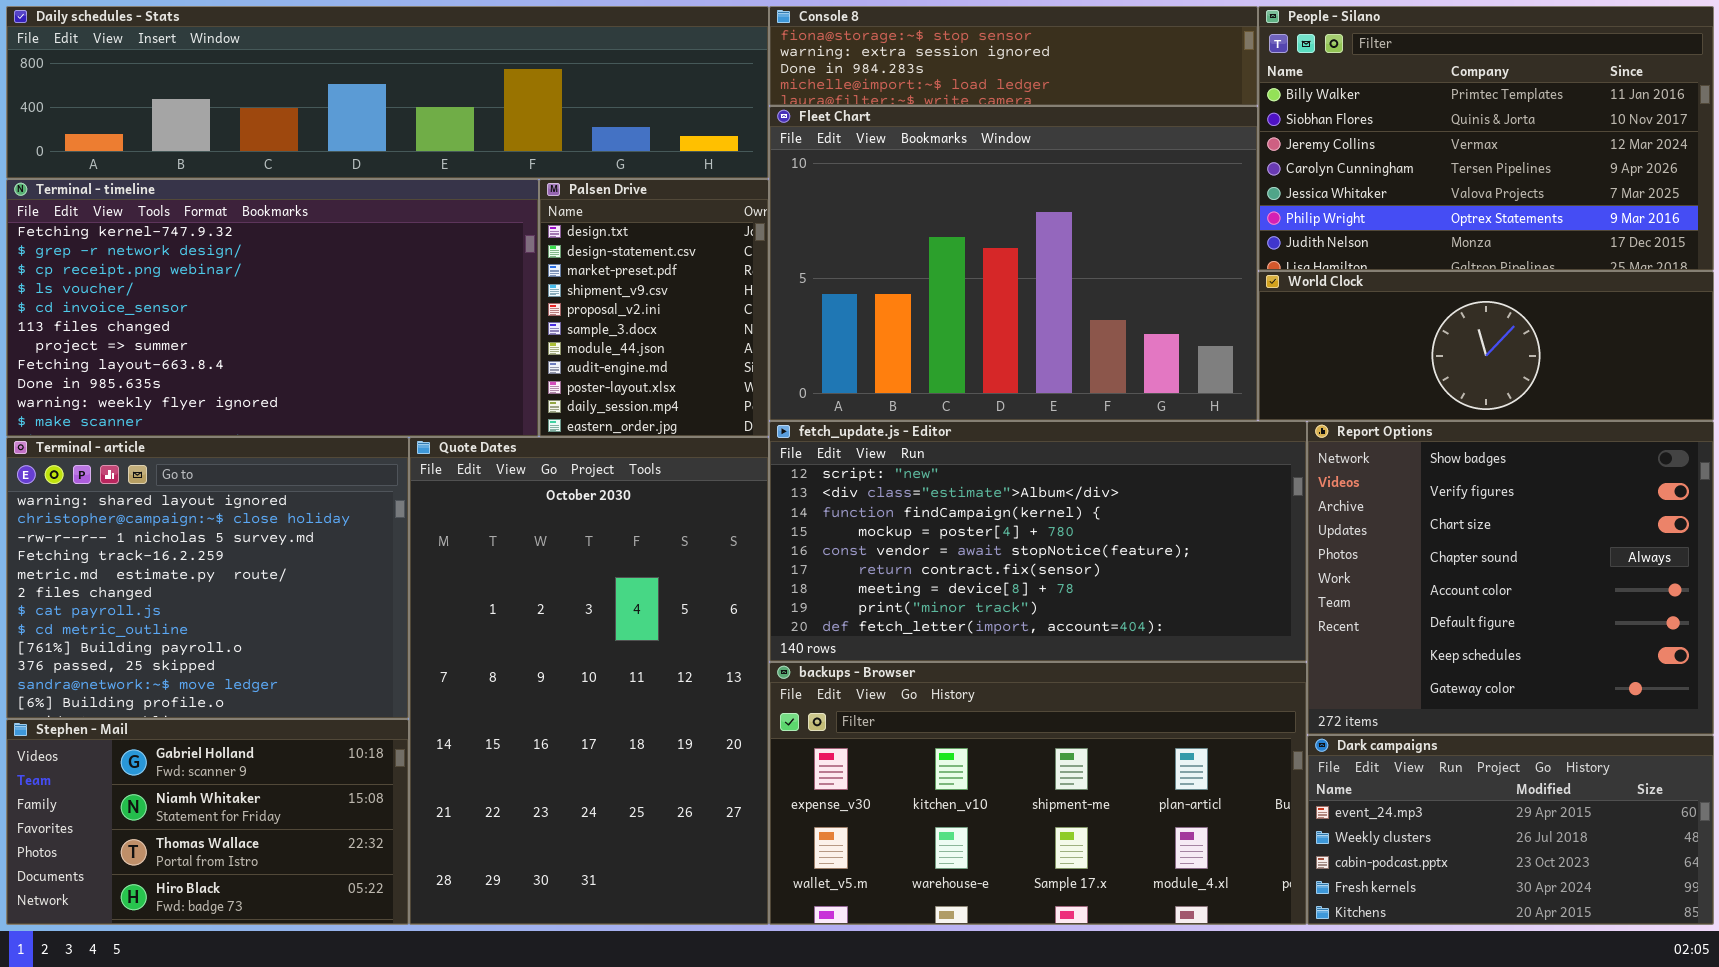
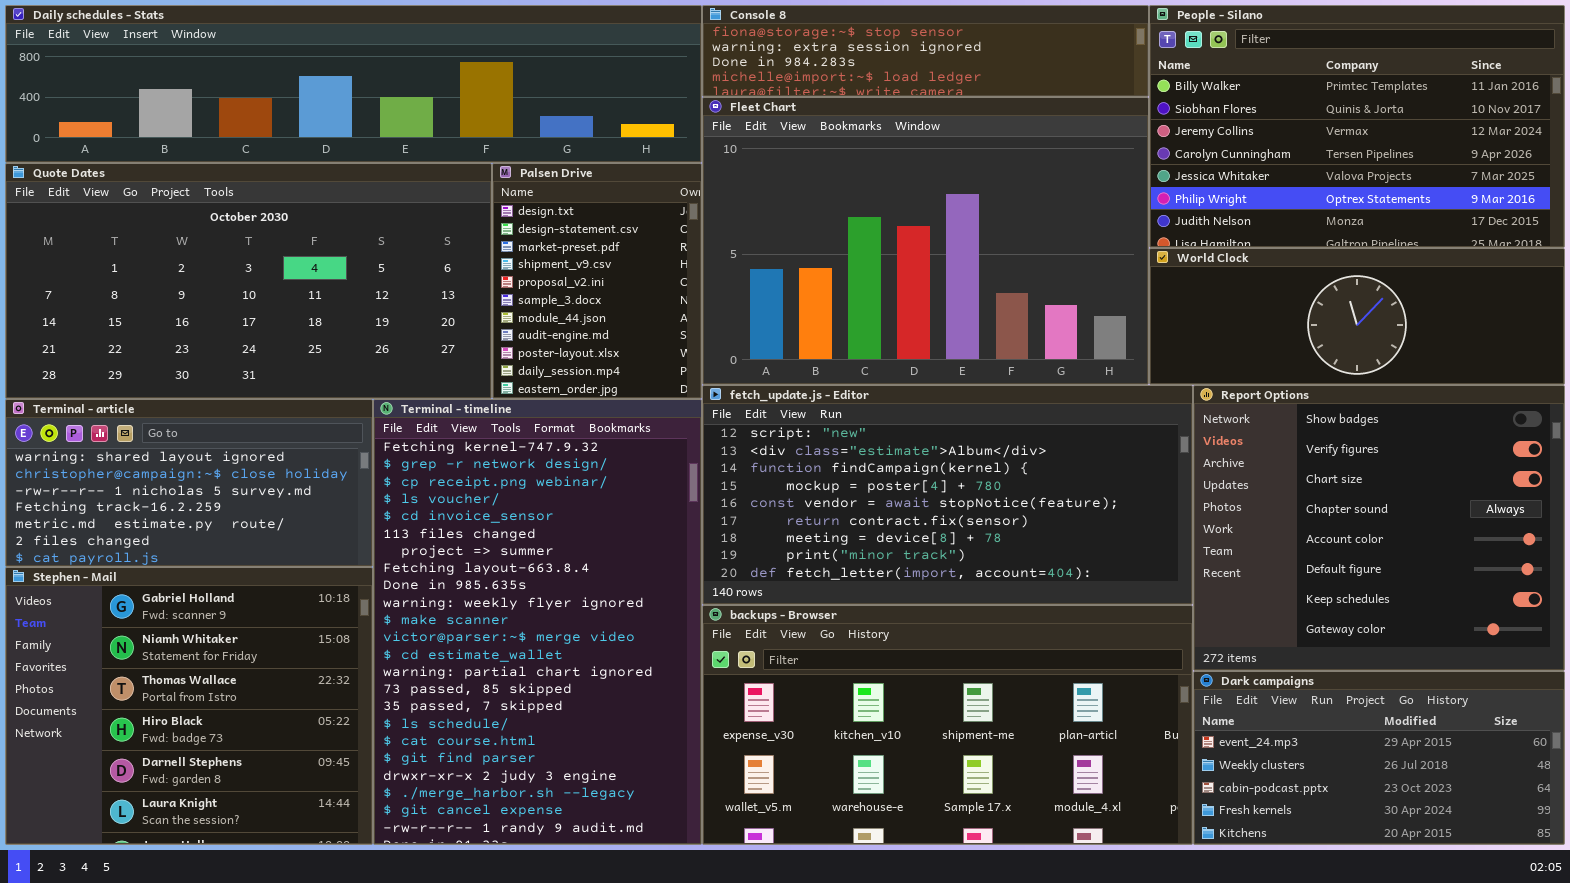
Terminal - timeline: [6,179,539,437] -> [373,399,702,845], moved, resized
Terminal - article: [6,437,409,719] -> [5,399,373,567], resized
Quote Dates: [409,437,769,925] -> [5,163,492,399], moved, resized
Stephen - Mail: [6,719,409,925] -> [5,567,373,845], resized

